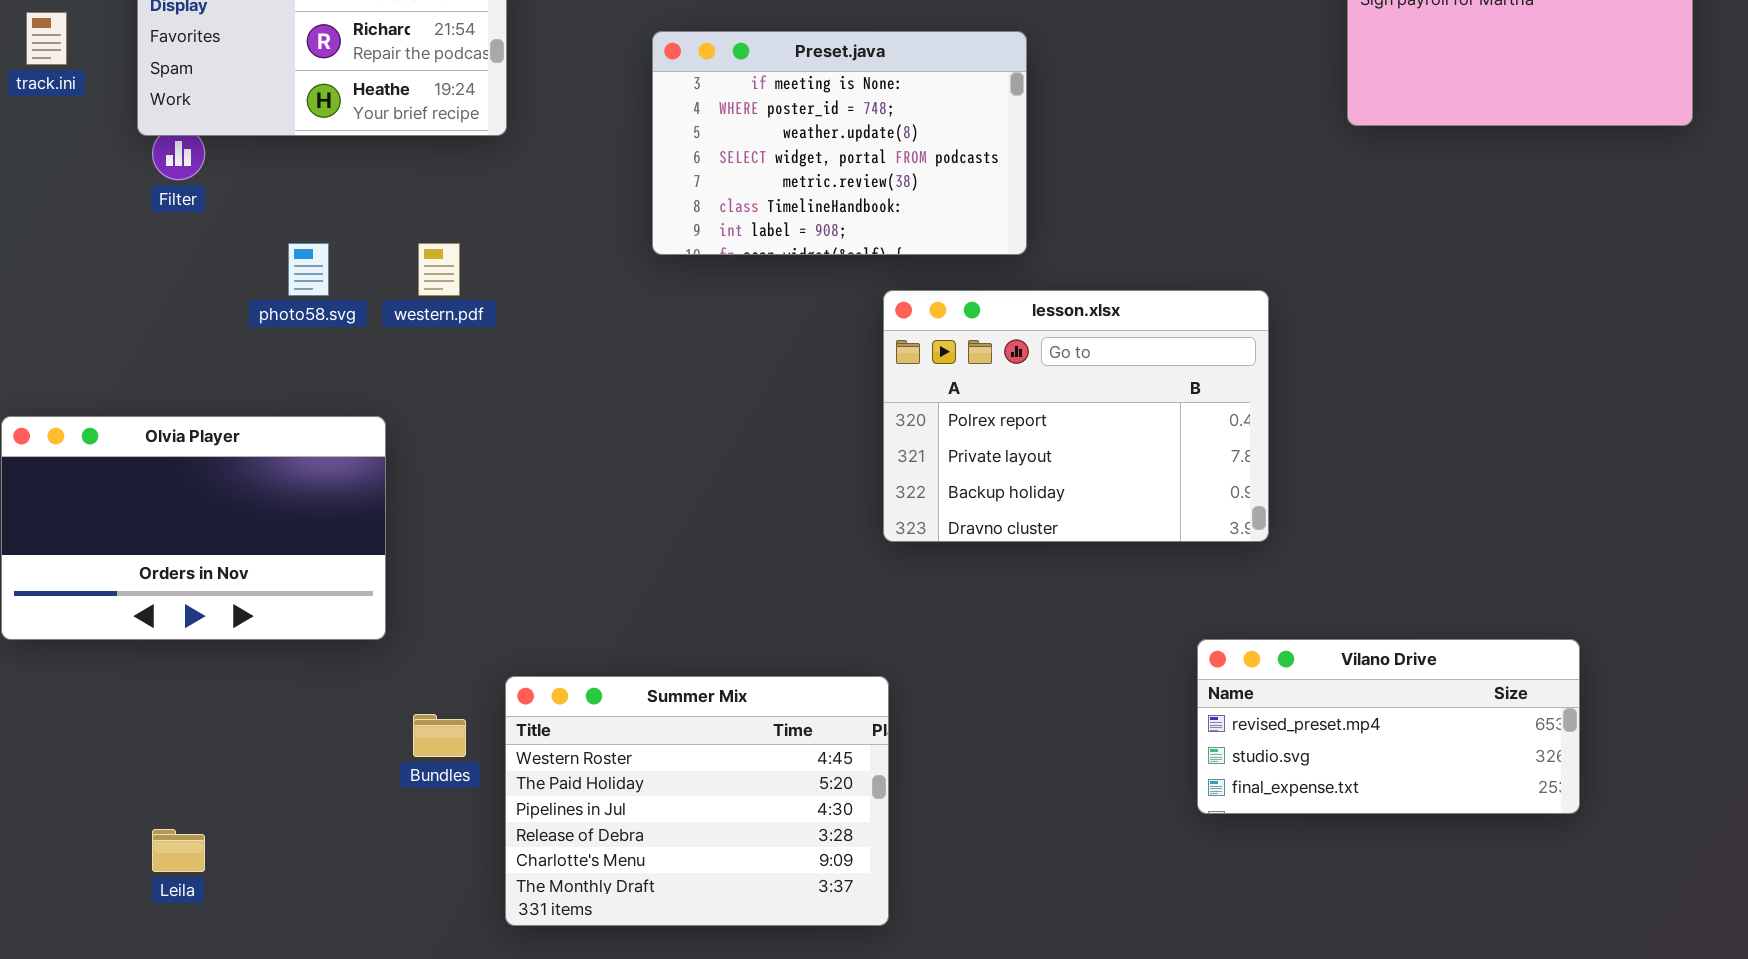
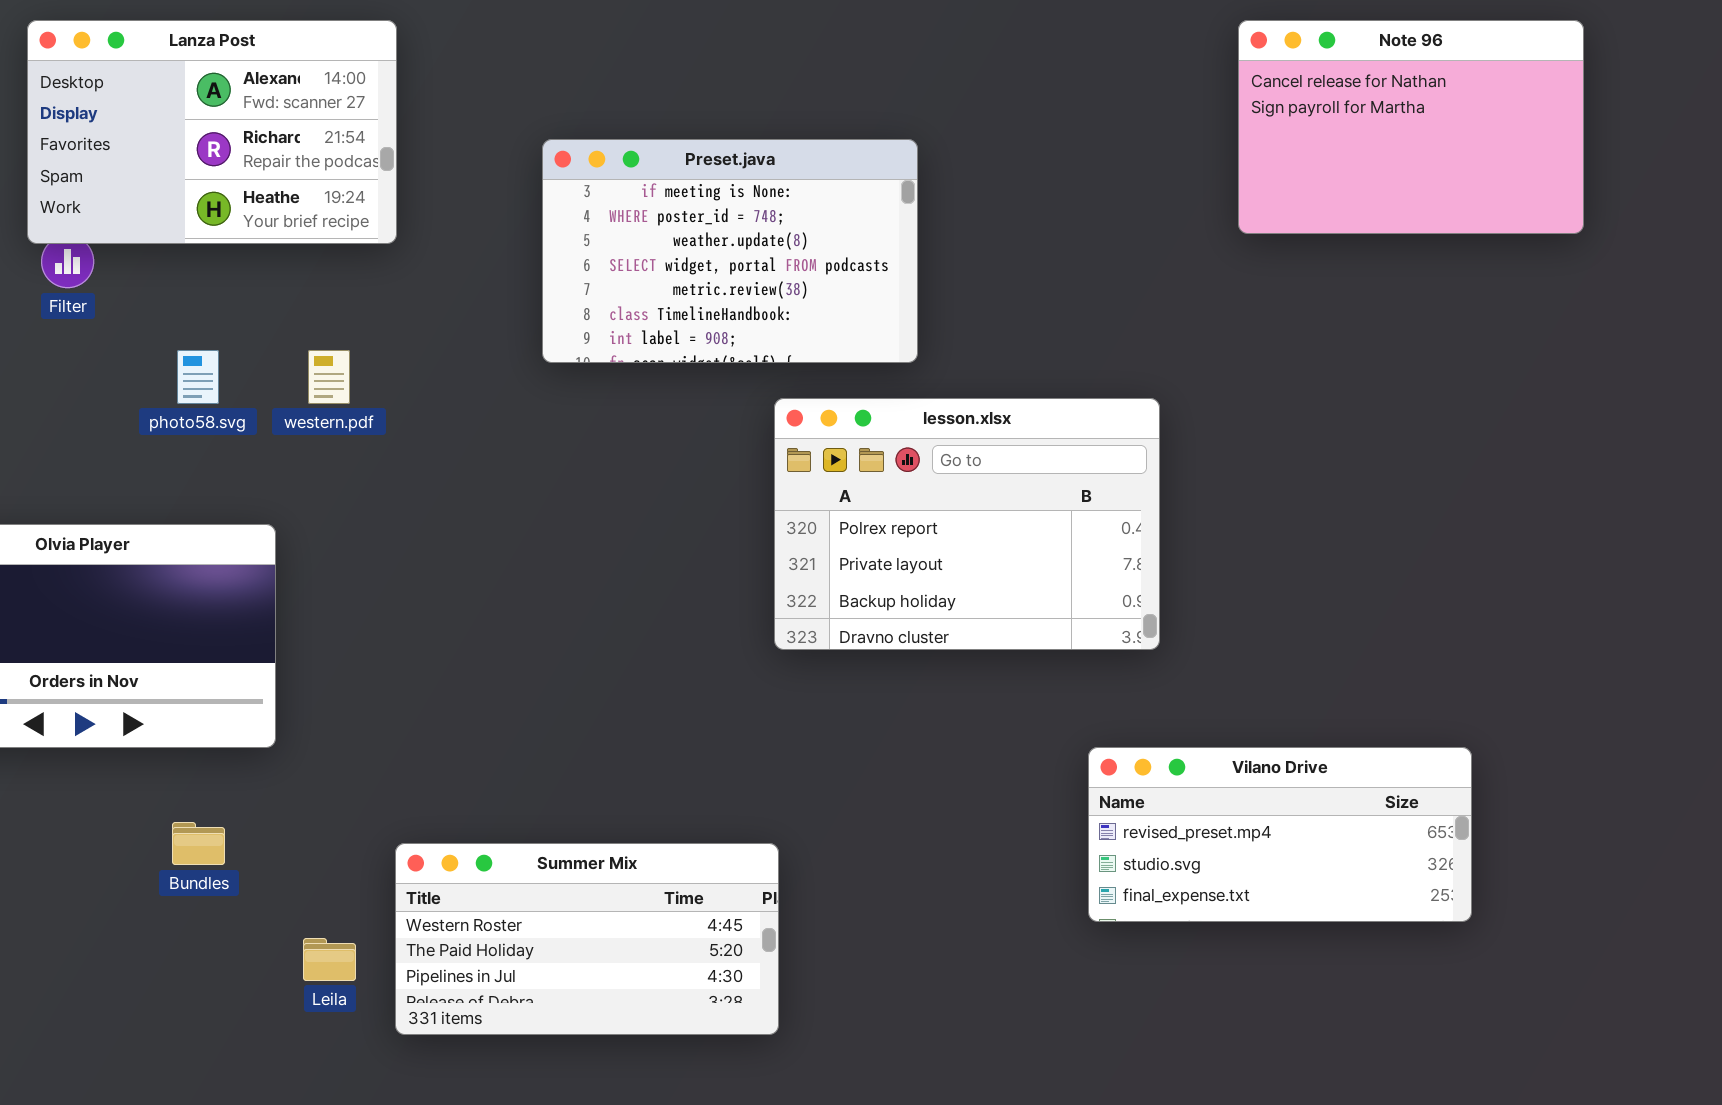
Summer Mix: [505,676,889,926] -> [395,843,779,1035], resized
Bundles: [413,714,466,757] -> [172,822,225,865], moved
Leila: [152,829,205,872] -> [303,938,356,981], moved

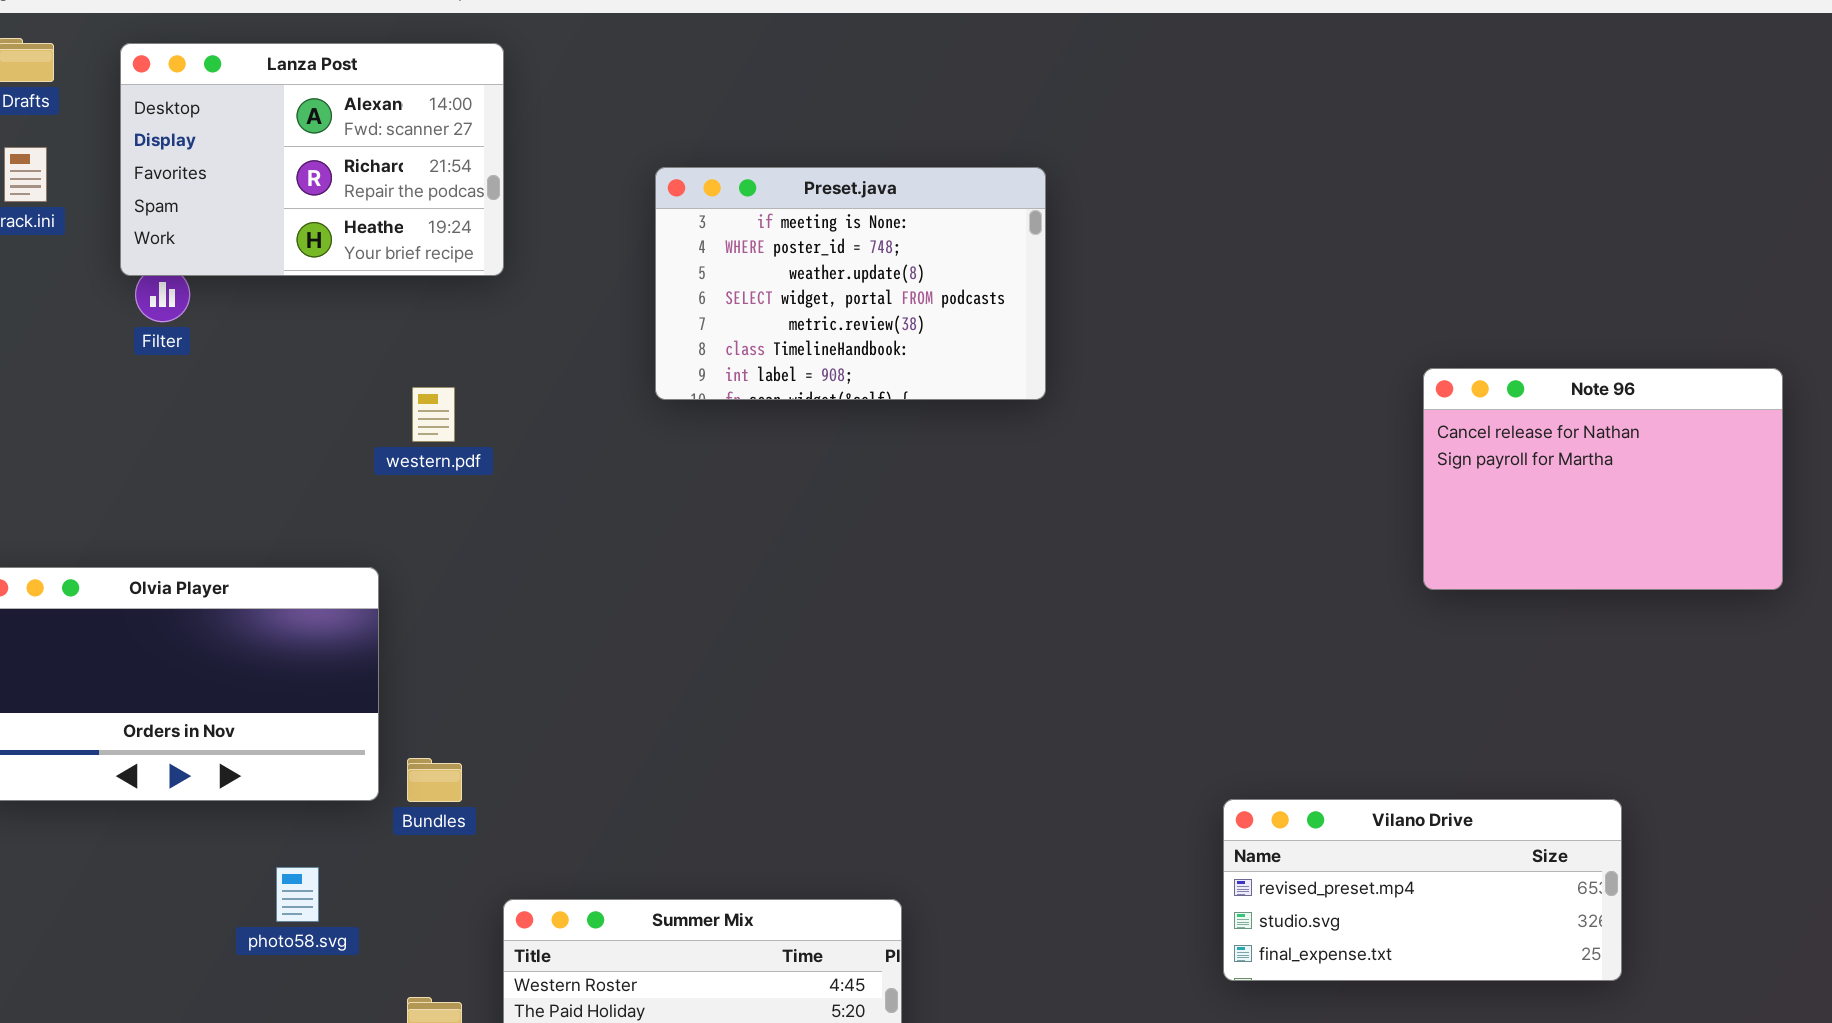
Note 96: [1238,20,1584,234] -> [1423,368,1783,590], moved
photo58.svg: [177,350,219,404] -> [276,867,319,922], moved
lesson.xlsx: [774,398,1160,650] -> none, closed
Bundles: [172,822,225,865] -> [407,758,462,802], moved

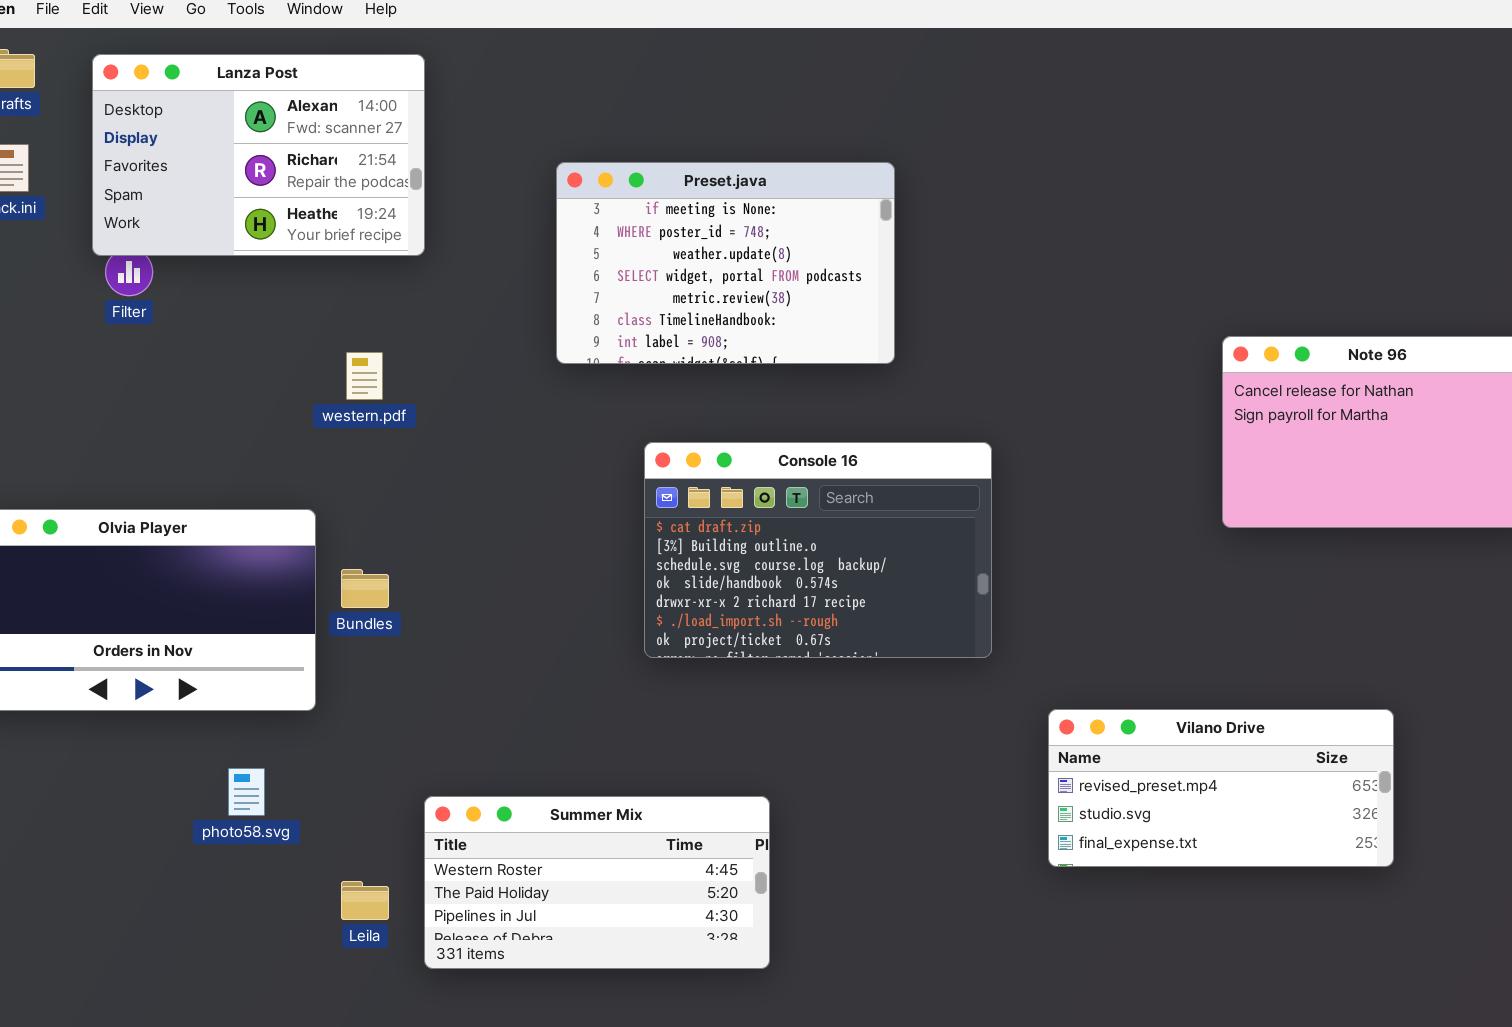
Console 16: none -> [644,442,992,658], opened
Bundles: [407,758,462,802] -> [341,569,389,608], moved

